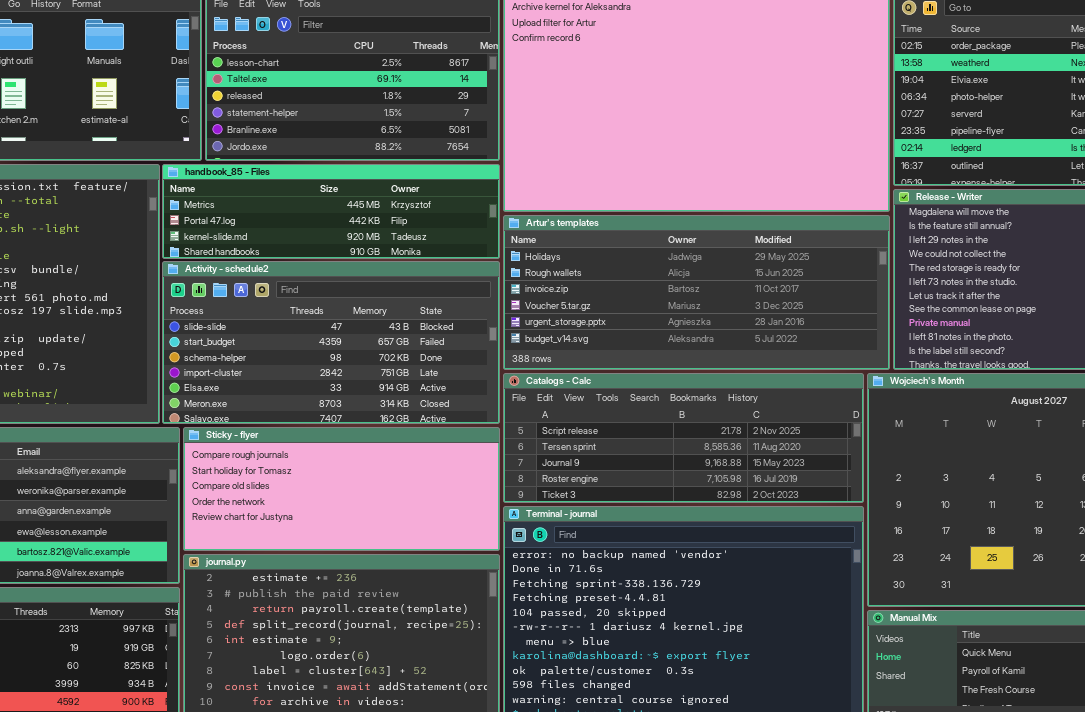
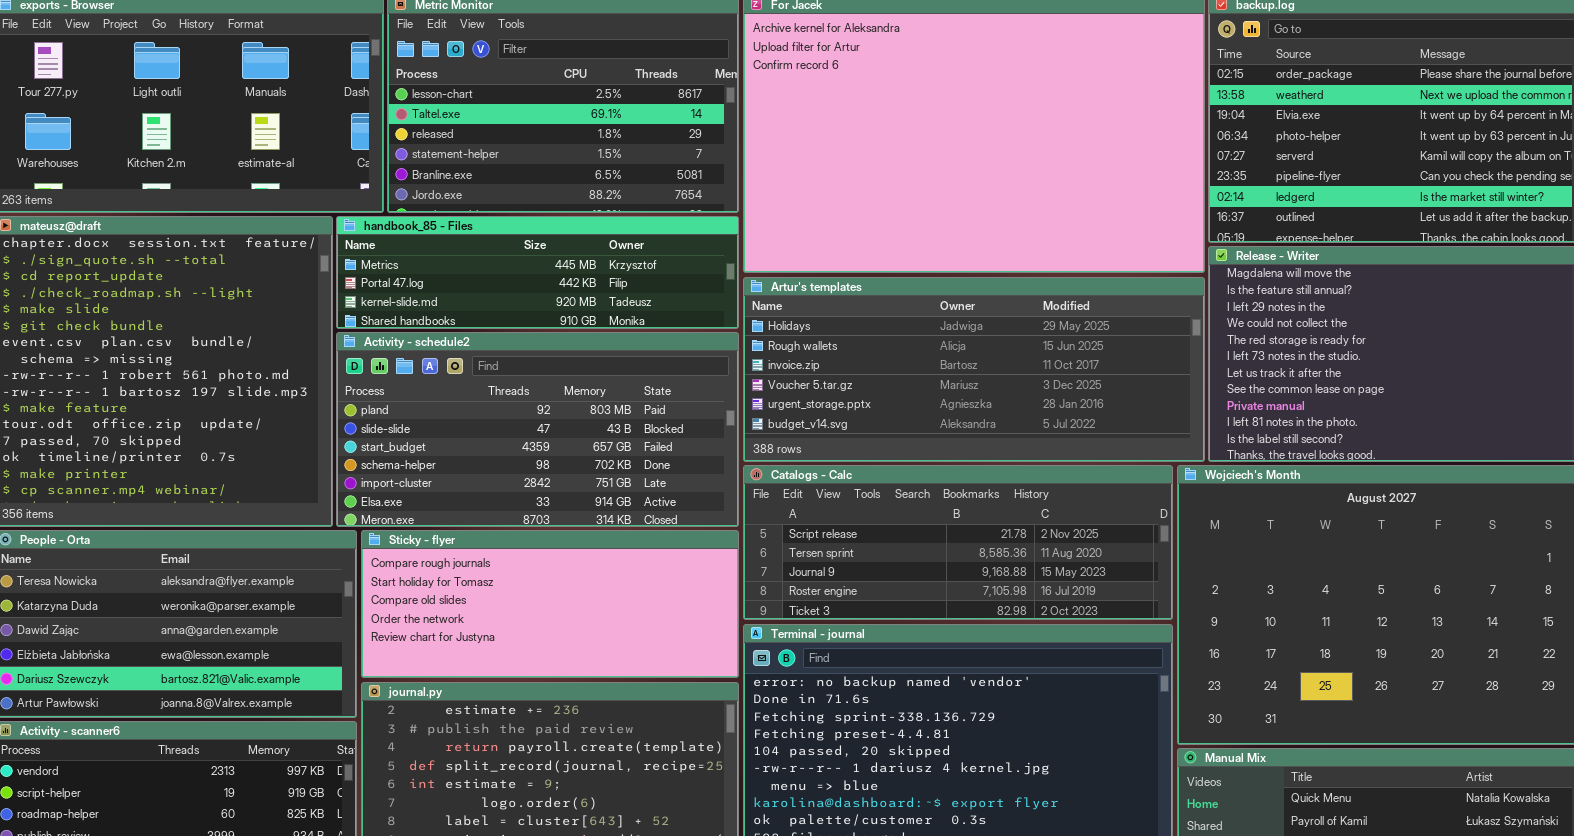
Activity - schedule2: [162,261,500,424] -> [336,332,739,527], scrolled up 1 row

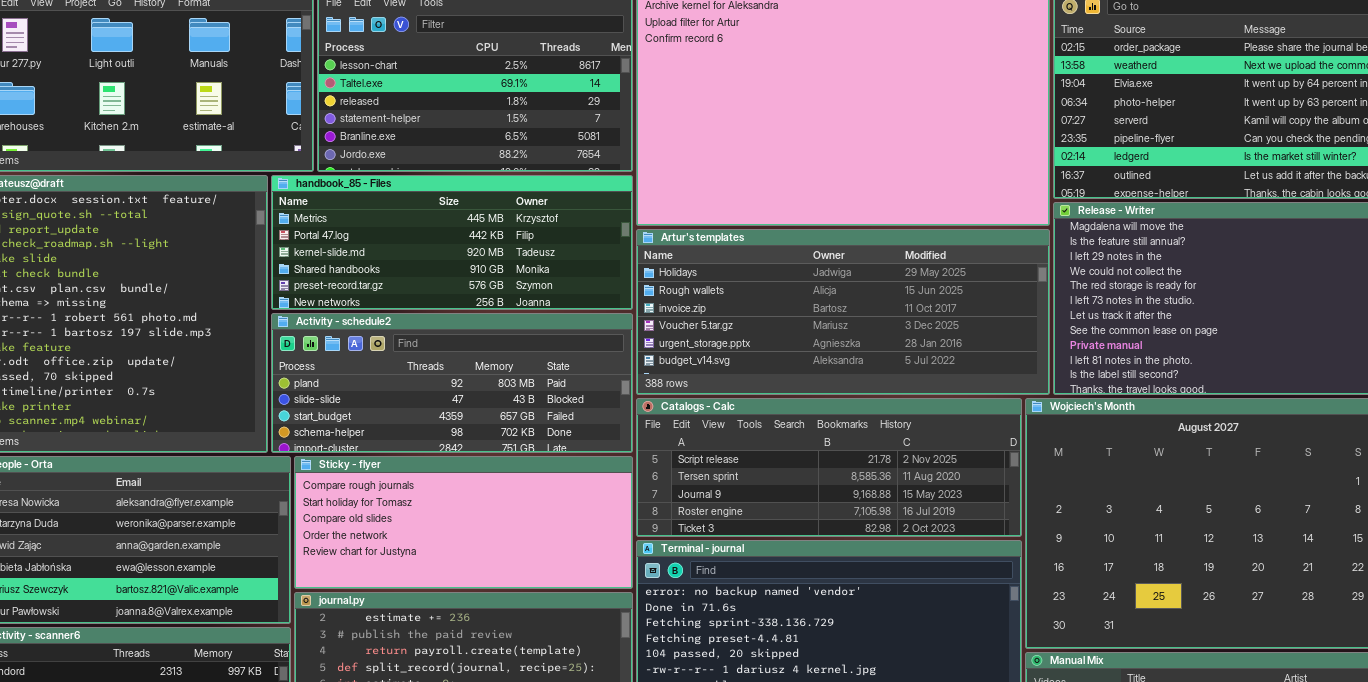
handbook_85 - Files: [336,216,739,329] -> [271,175,633,310], resized
Activity - schedule2: [336,332,739,527] -> [271,313,633,453], resized

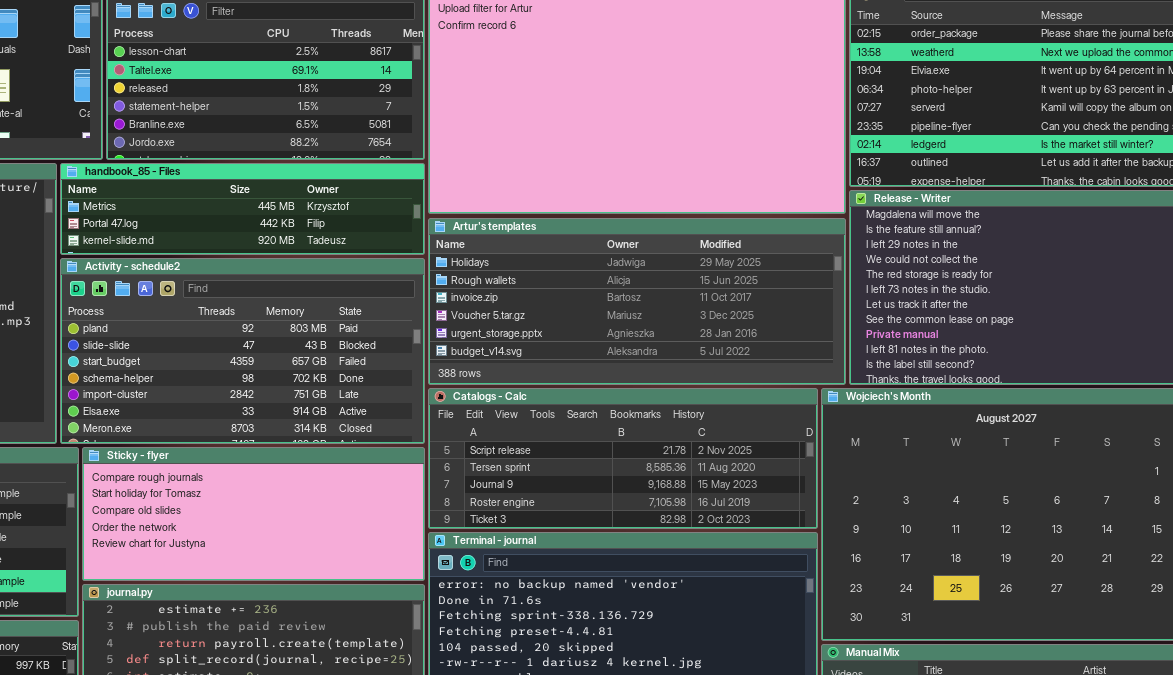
handbook_85 - Files: [271,175,633,310] -> [60,163,425,255], resized
Activity - schedule2: [271,313,633,453] -> [60,258,425,444], resized

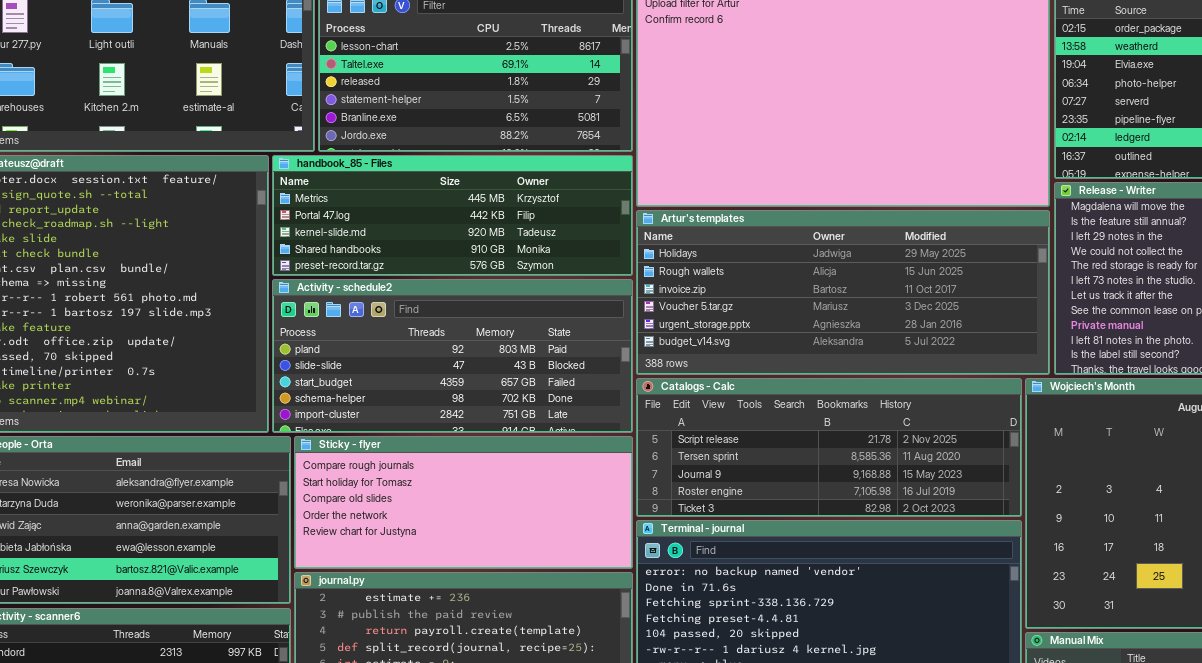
handbook_85 - Files: [60,163,425,255] -> [272,155,633,276], resized
Activity - schedule2: [60,258,425,444] -> [272,279,633,433], resized

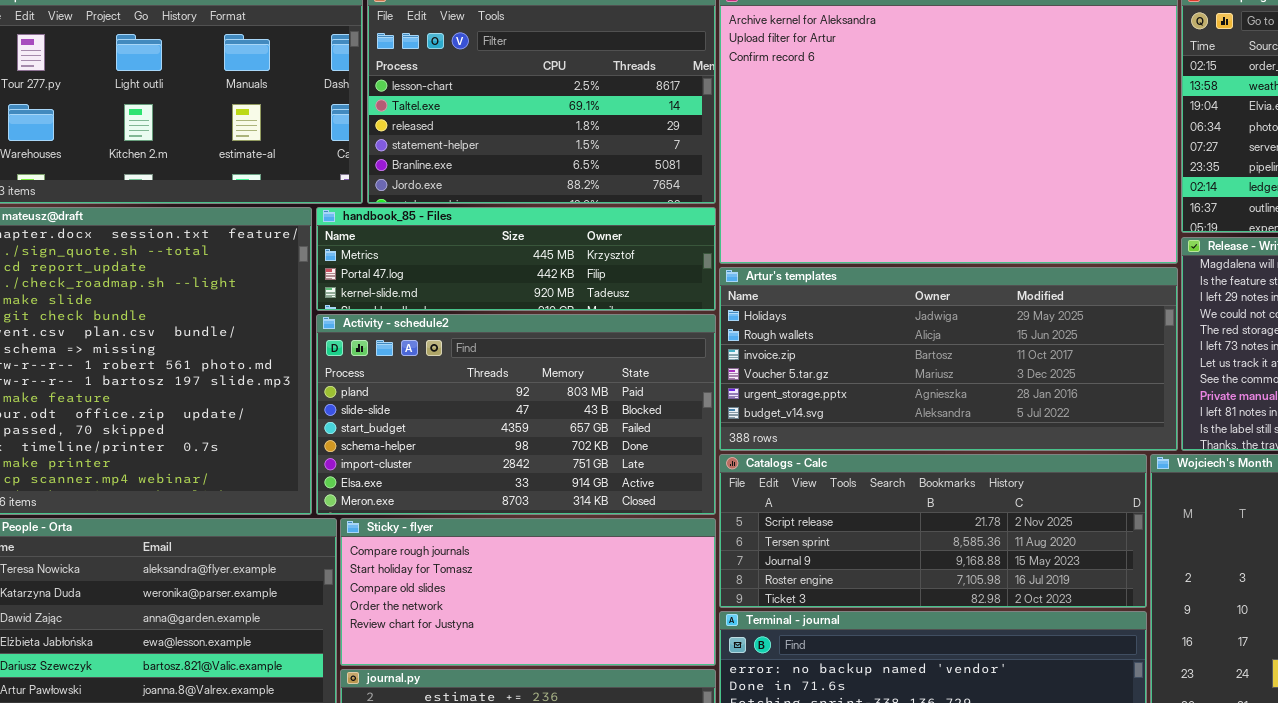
handbook_85 - Files: [272,155,633,276] -> [316,207,716,311], resized
Activity - schedule2: [272,279,633,433] -> [316,314,716,515], resized

